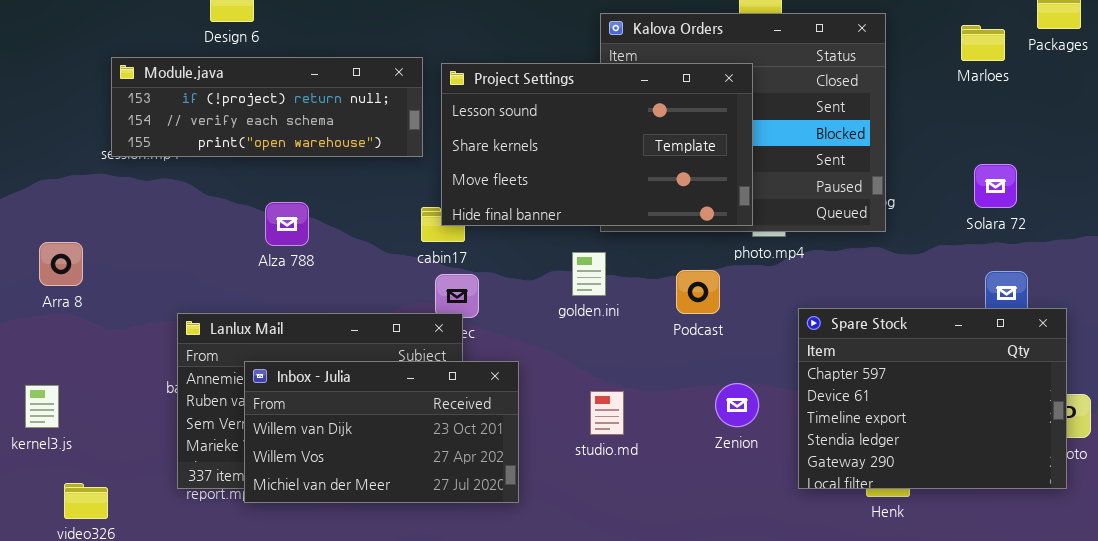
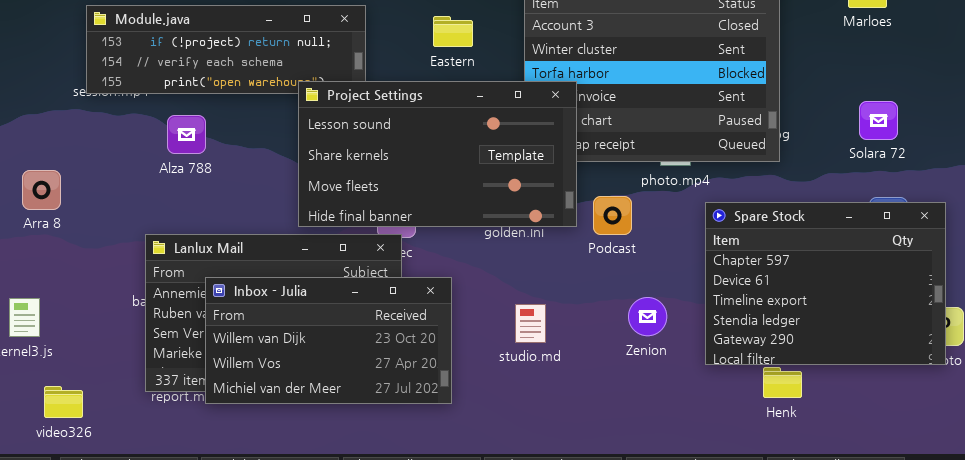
Project Settings: [441,63,753,226] -> [298,81,577,227], moved
Alza 788: [265,202,309,246] -> [167,115,206,154], moved
Spare Stock: [798,308,1067,489] -> [705,202,946,365], moved

